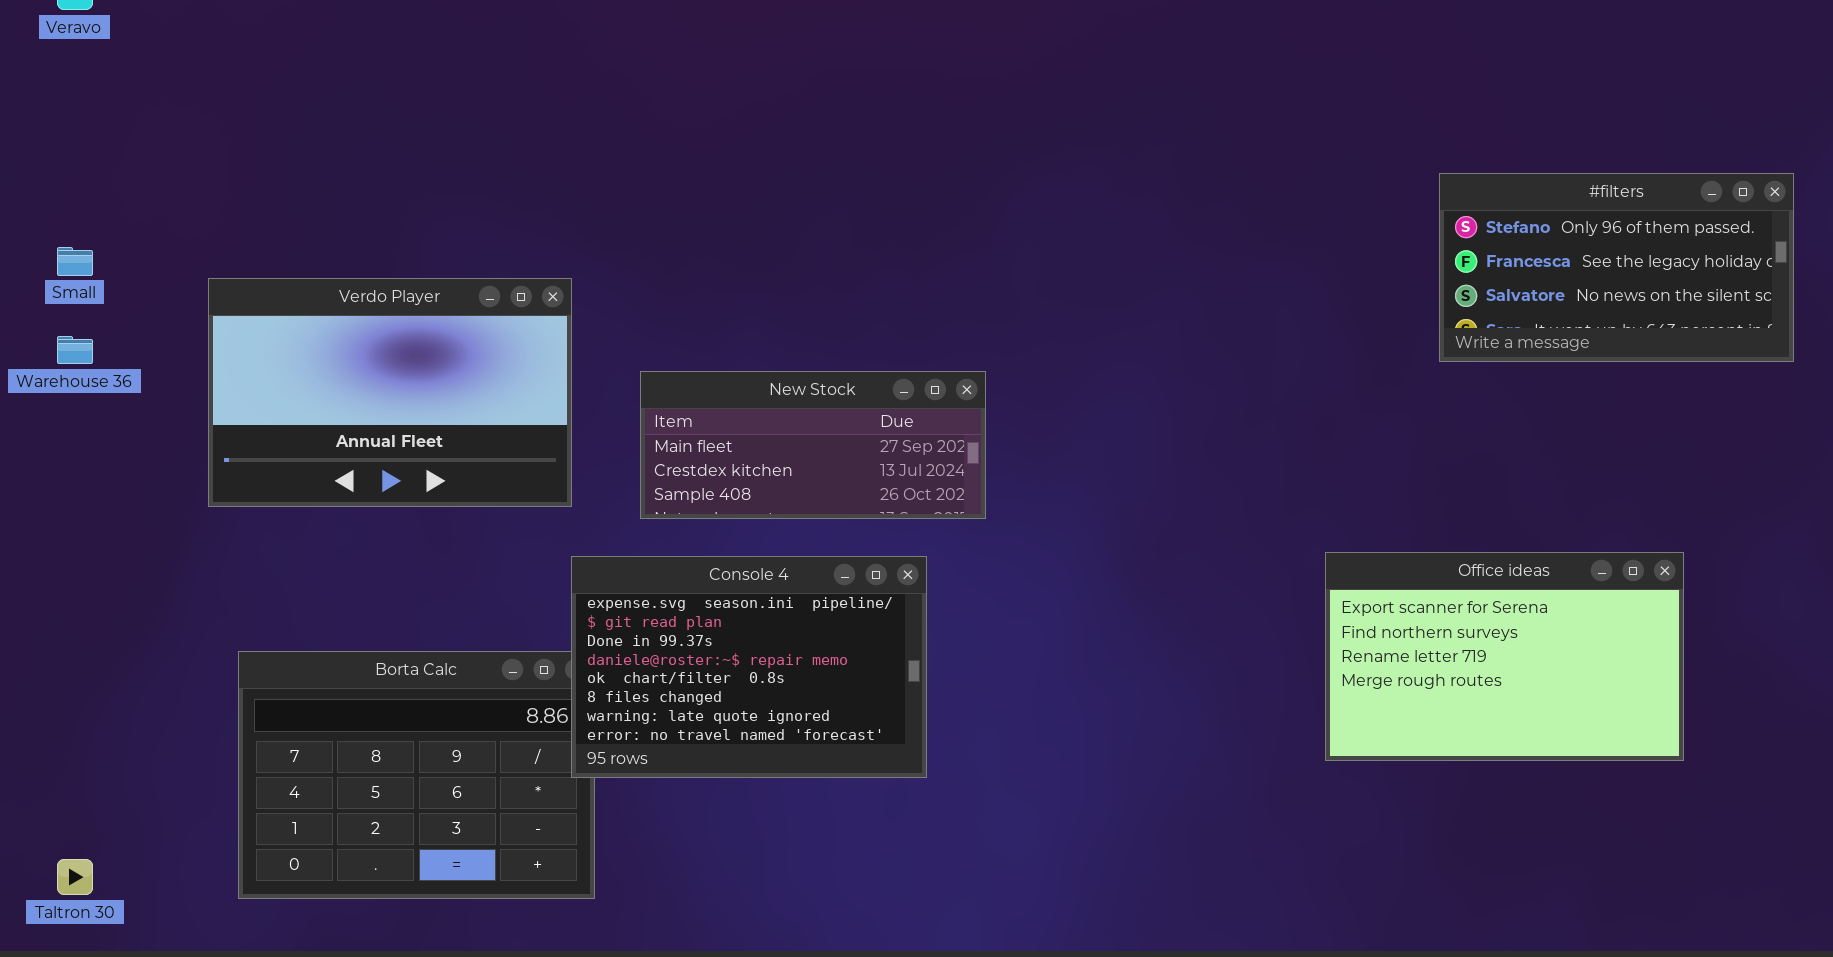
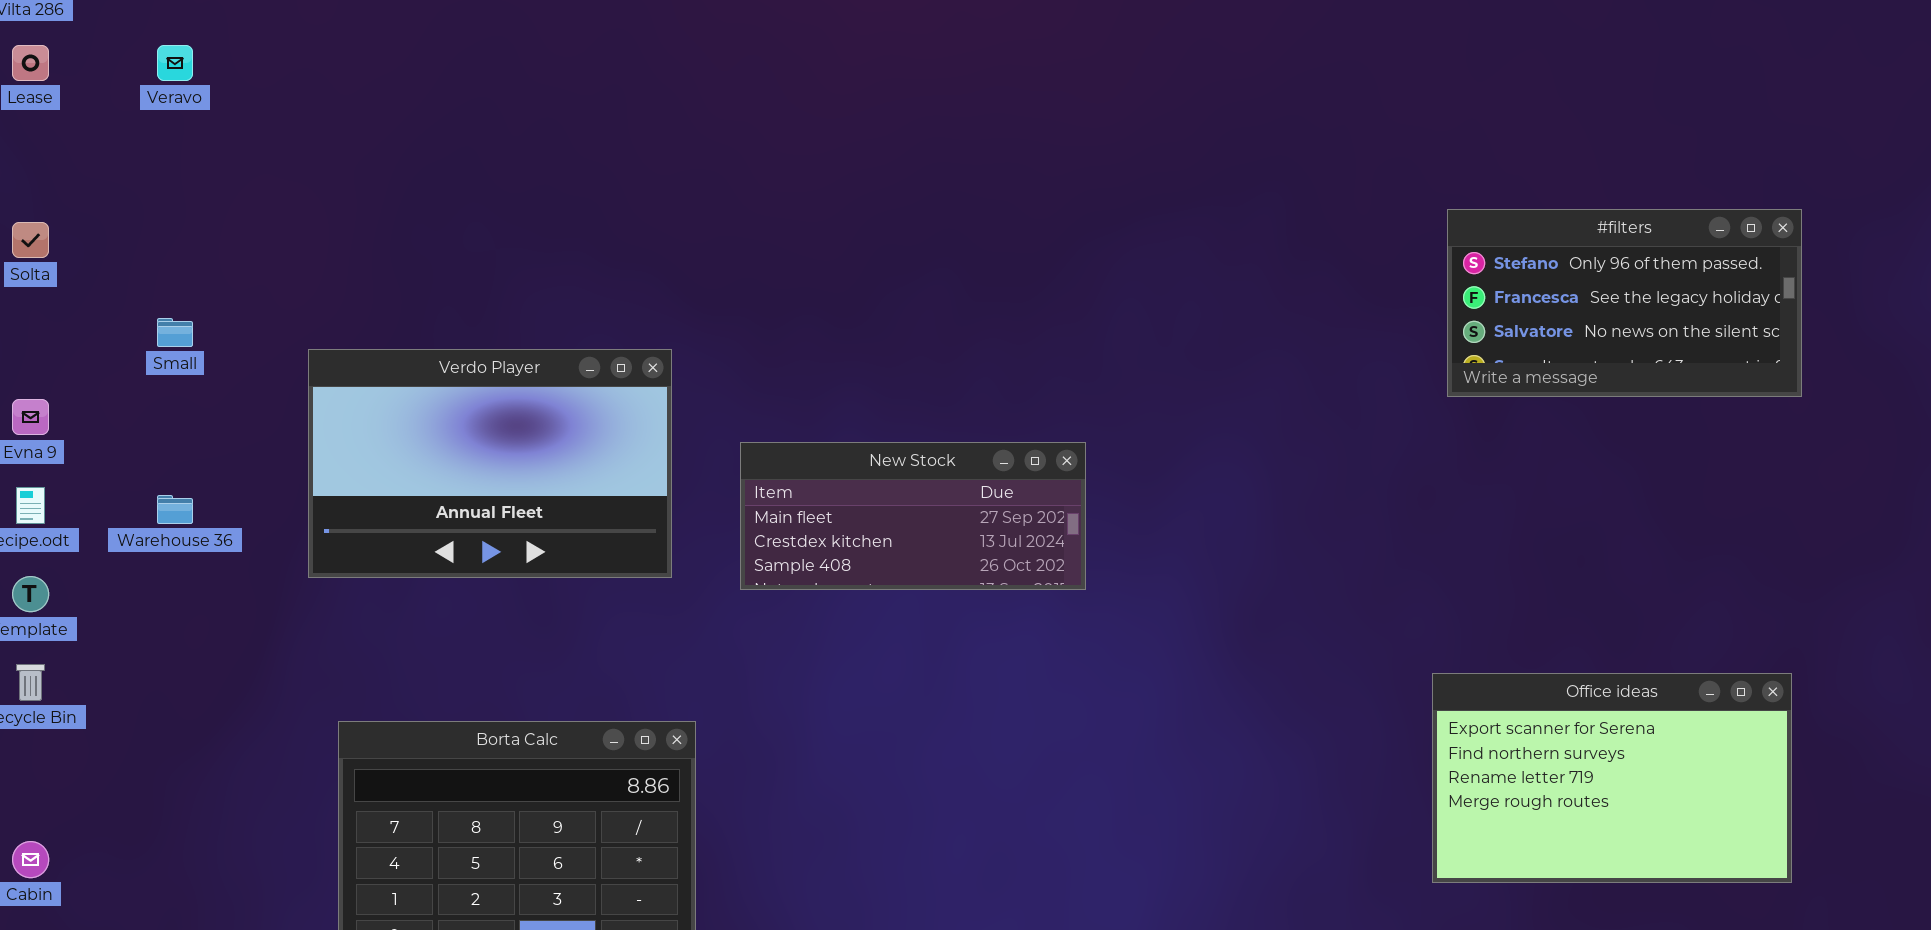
#filters: [1439,173,1794,362] -> [1447,209,1802,397], moved
Warehouse 36: [57,336,93,364] -> [157,495,193,524], moved
Office ideas: [1325,552,1684,761] -> [1432,673,1792,883], moved
Console 4: [571,556,927,778] -> none, closed

